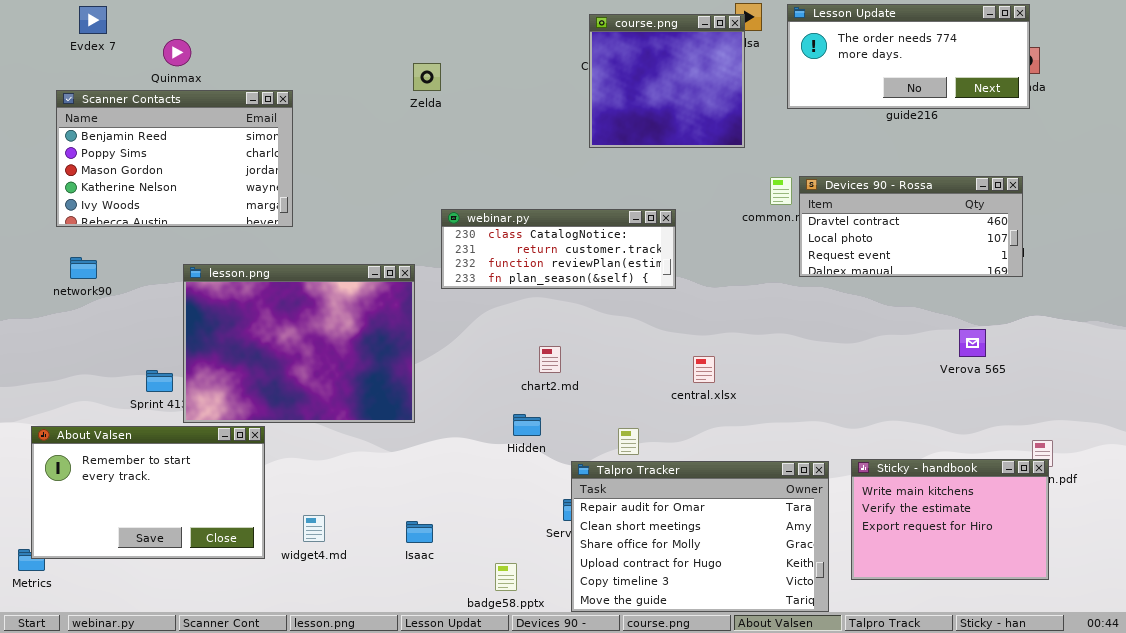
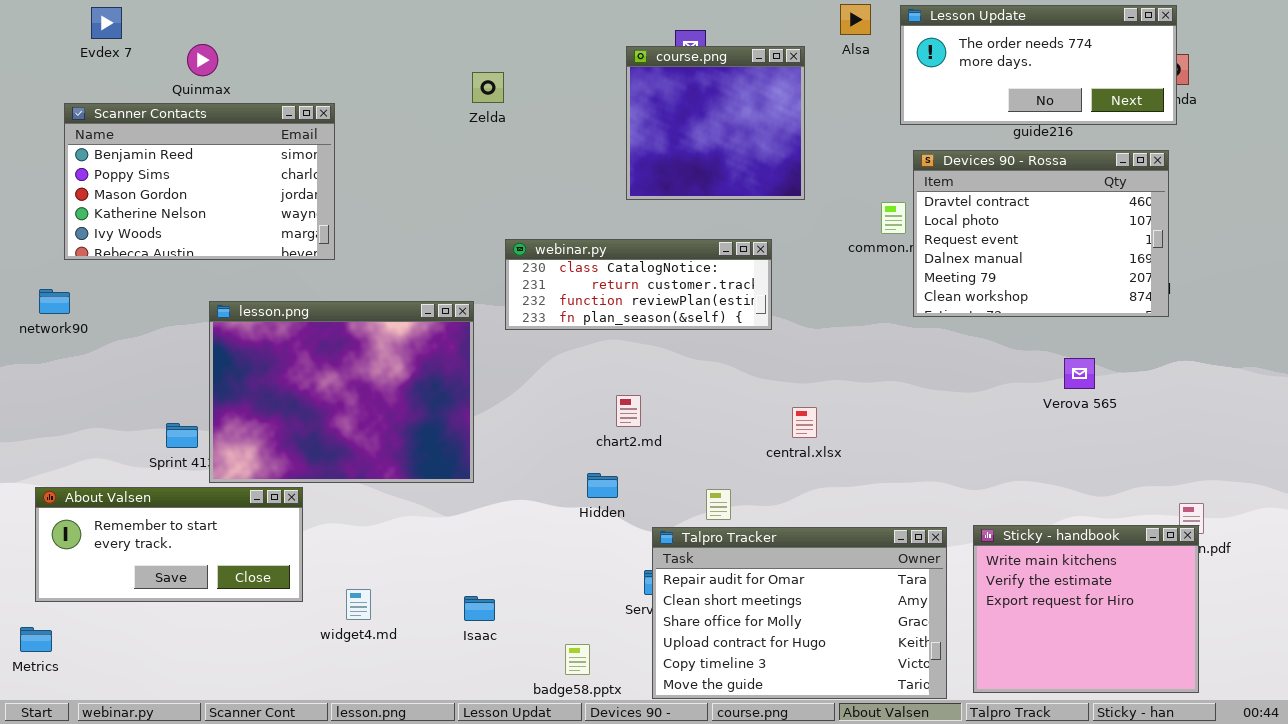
course.png: [589,14,745,148] -> [626,46,805,200], moved
Devices 90 - Rossa: [799,176,1023,277] -> [913,150,1169,317], resized
network90: [70,257,97,279] -> [39,289,70,314], moved
Verova 565: [959,329,986,357] -> [1064,358,1095,389], moved
About Valsen: [31,426,265,559] -> [35,487,303,602], resized
Sticky - handbook: [851,459,1049,580] -> [973,525,1199,693], resized

